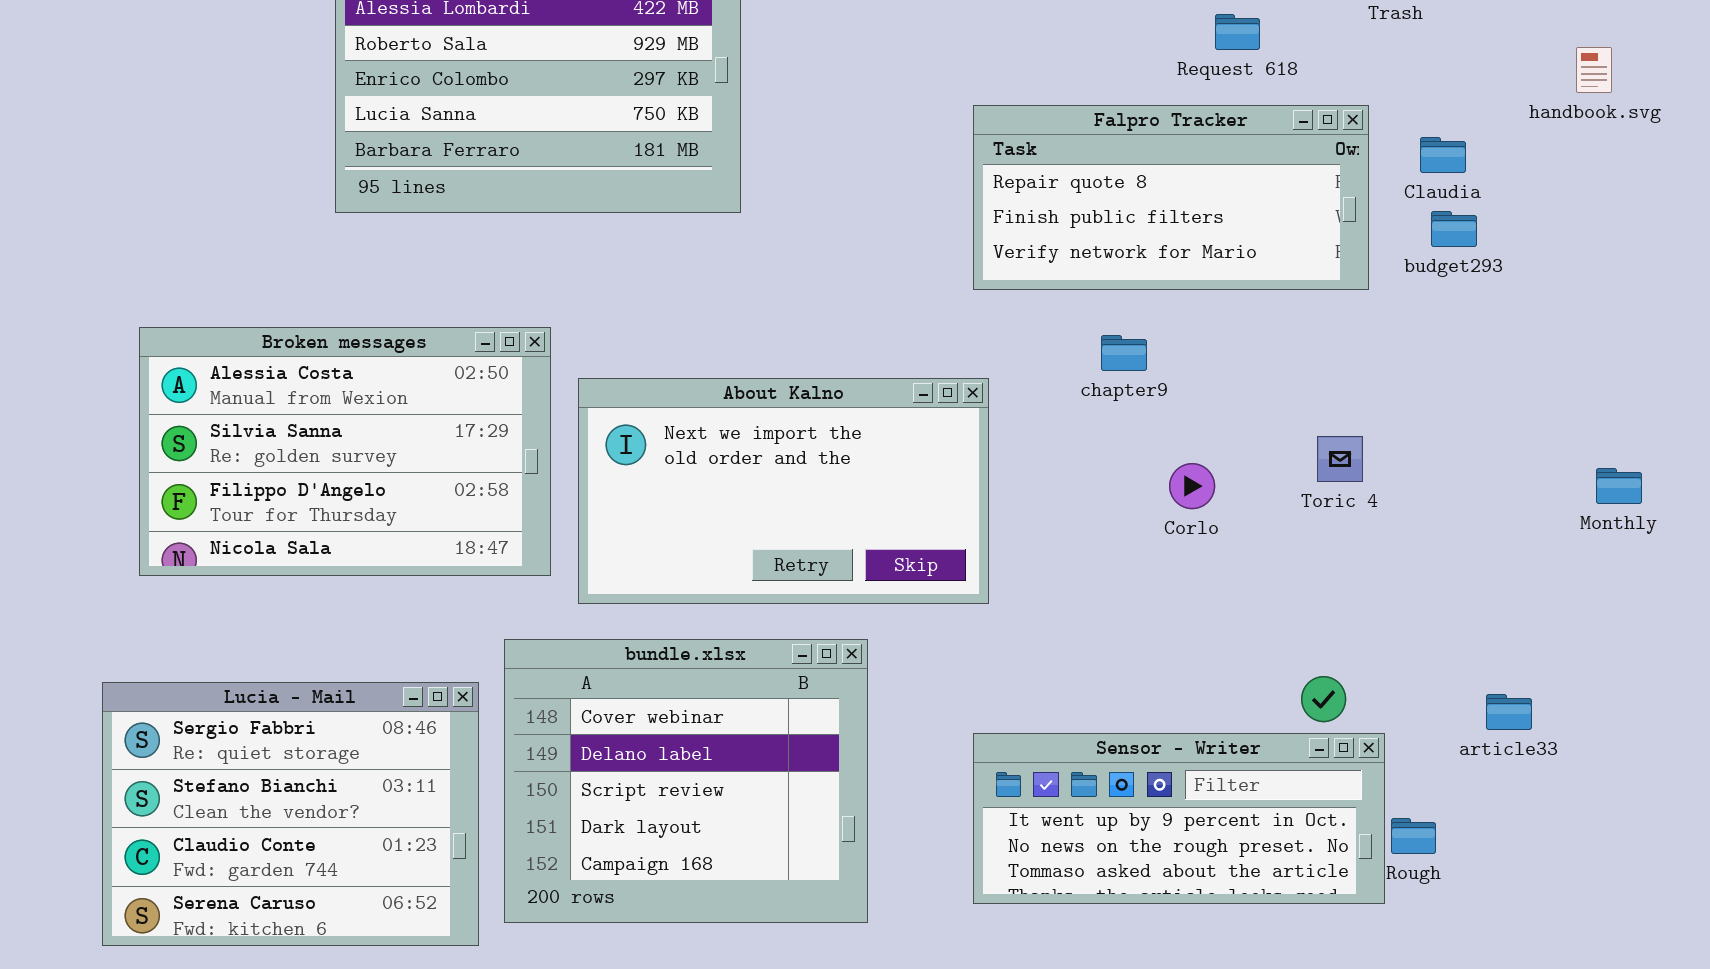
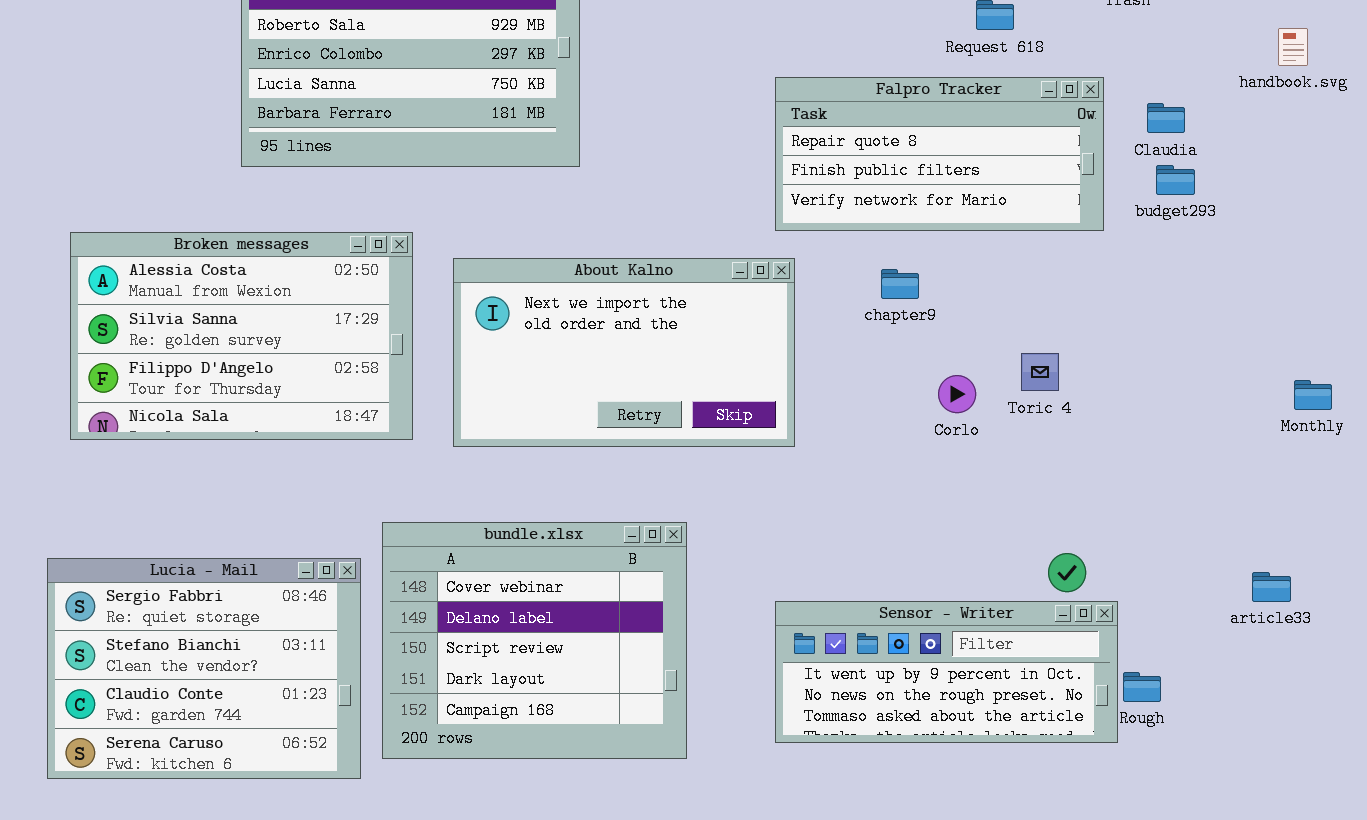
Broken messages: [139,327,551,576] -> [70,232,413,440], moved
About Kalno: [578,378,989,604] -> [453,258,795,447], moved
Toric 4: [1317,436,1363,482] -> [1021,353,1059,391], moved
article33: [1486,694,1532,730] -> [1252,572,1291,602], moved

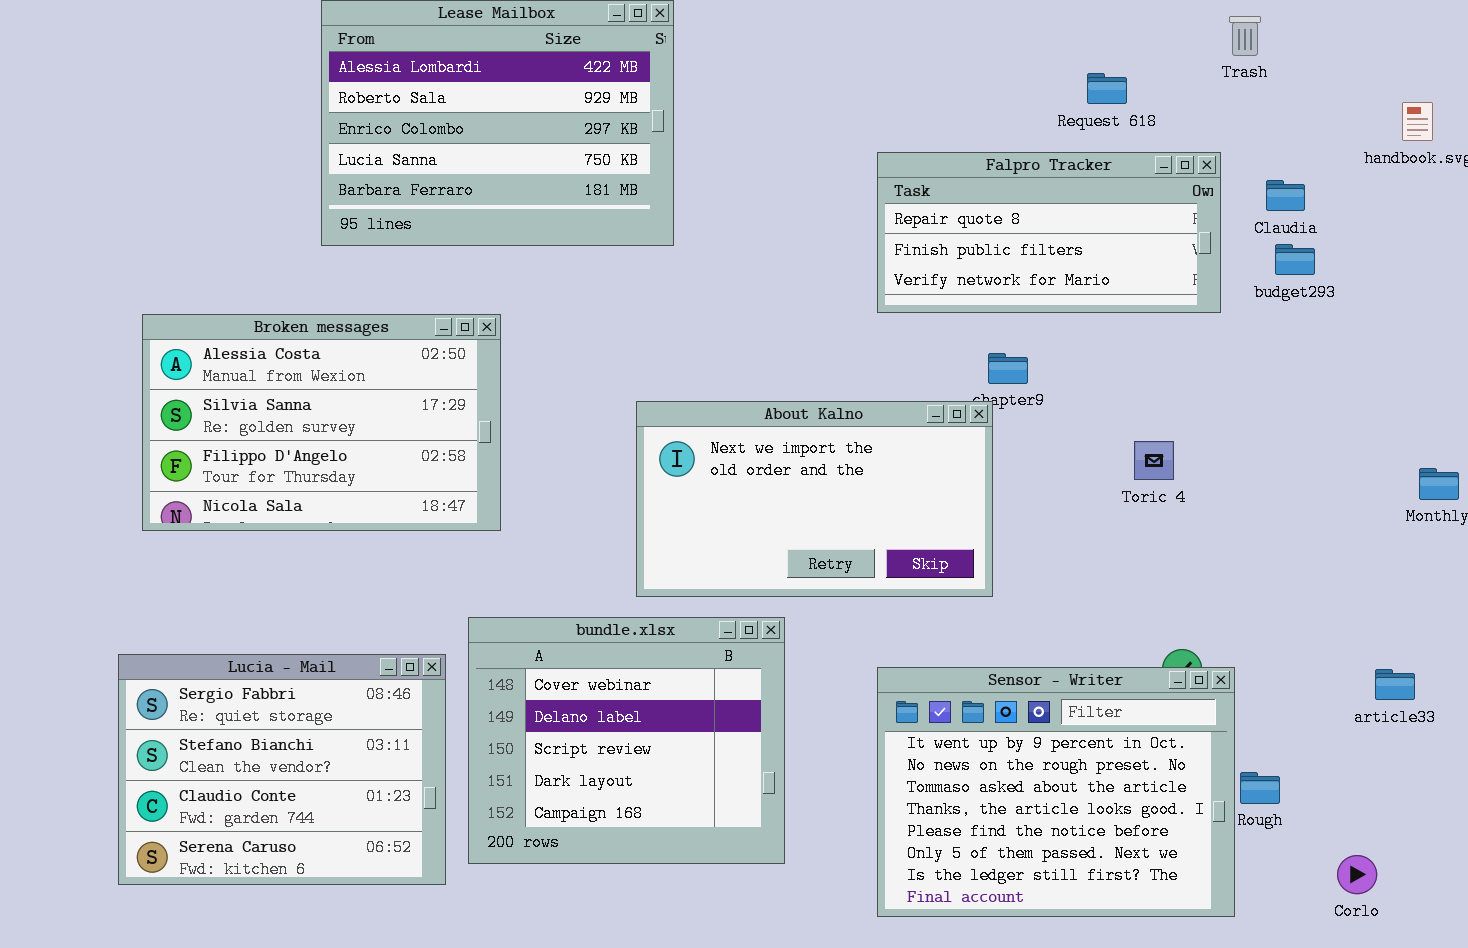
About Kalno: [453,258,795,447] -> [636,401,993,597], moved
Corlo: [938,375,976,413] -> [1337,855,1377,894], moved
Sensor - Writer: [775,601,1118,743] -> [877,667,1235,917], moved, resized

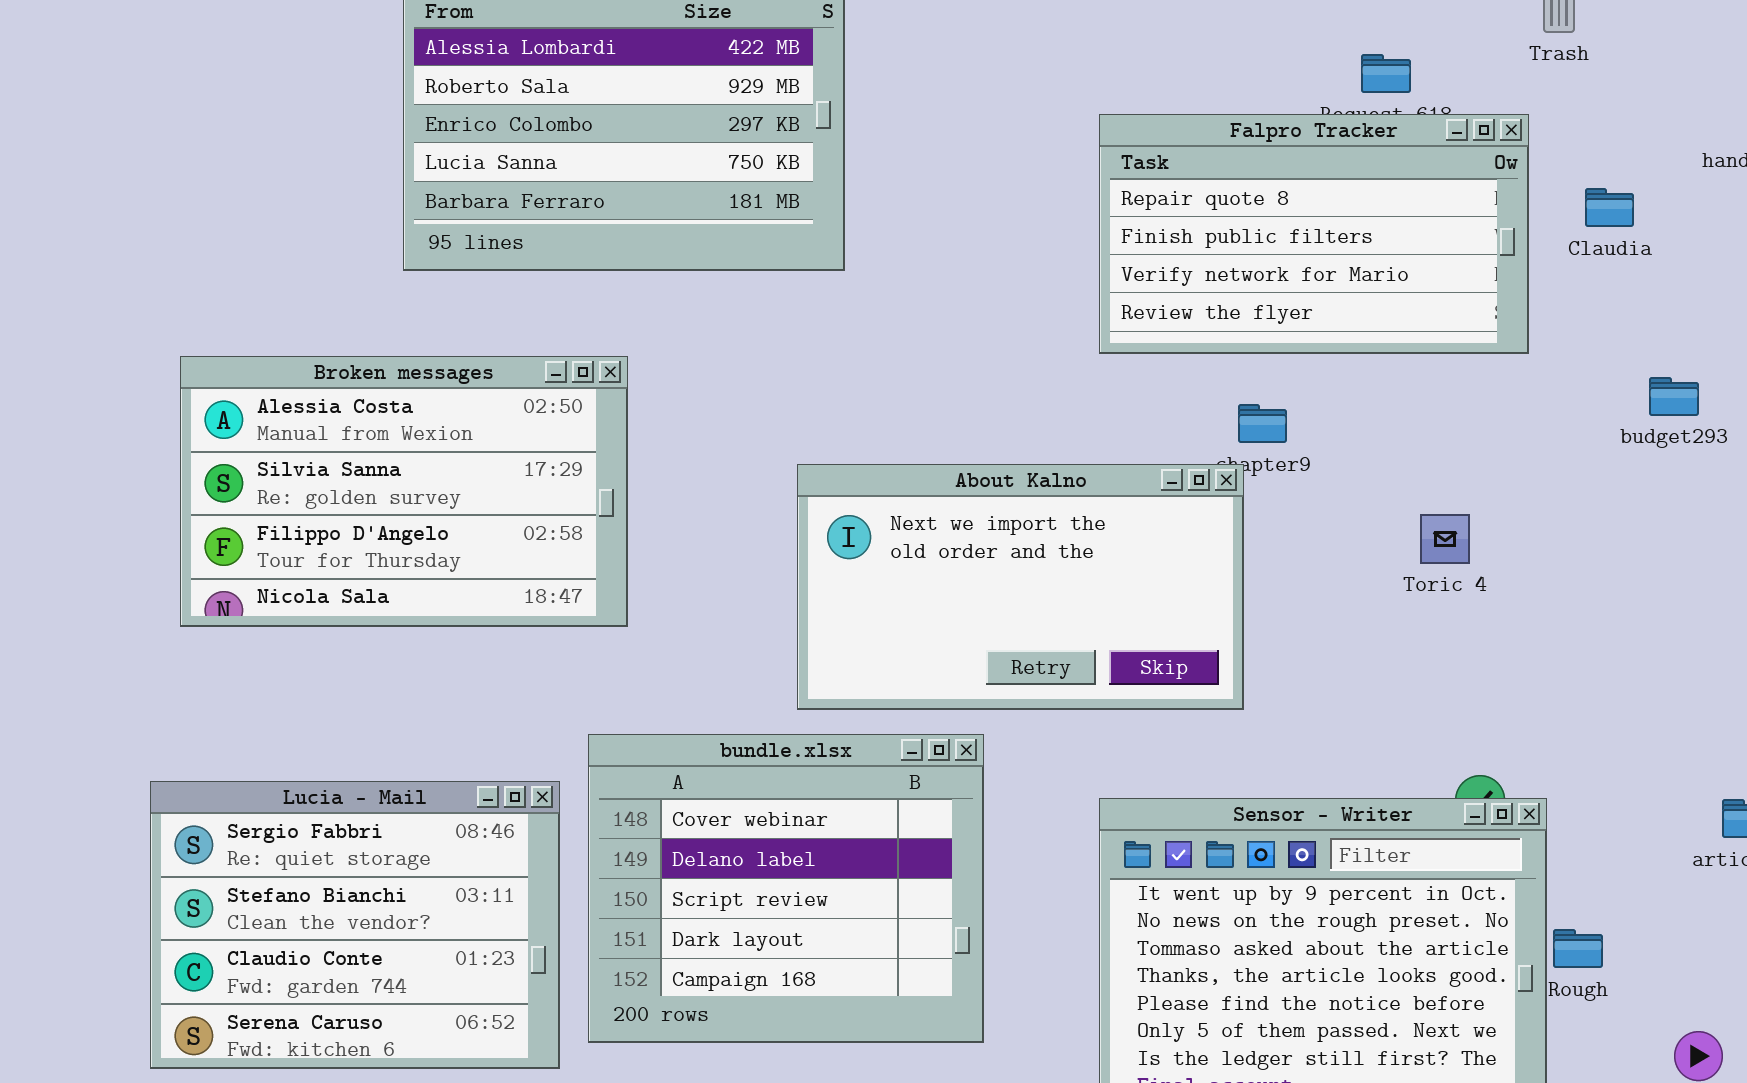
Falpro Tracker: [877,152,1221,313] -> [1099,114,1529,354], resized
budget293: [1275,244,1315,275] -> [1649,377,1699,416], moved

